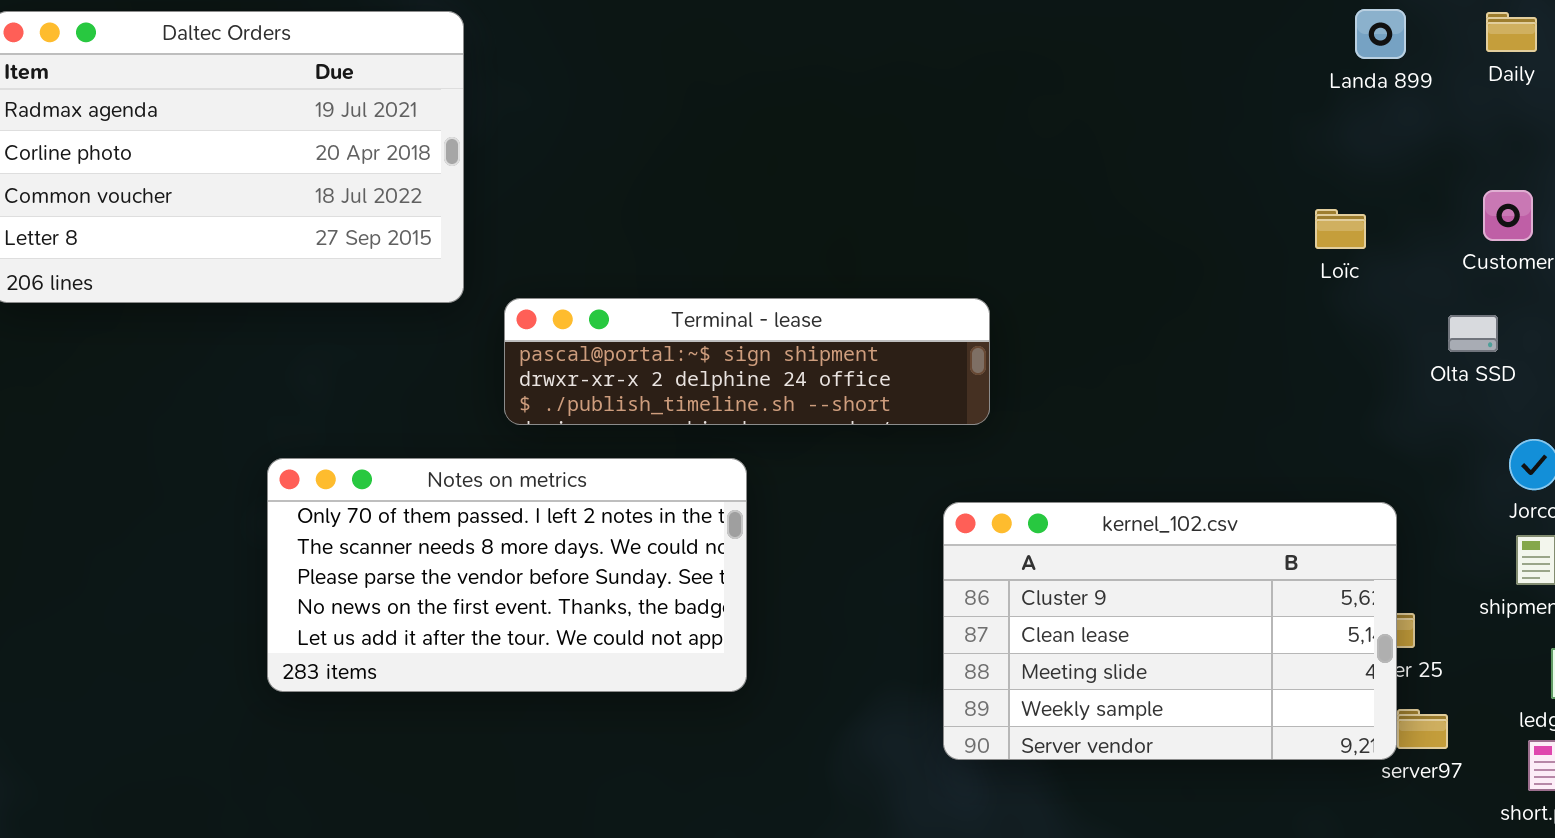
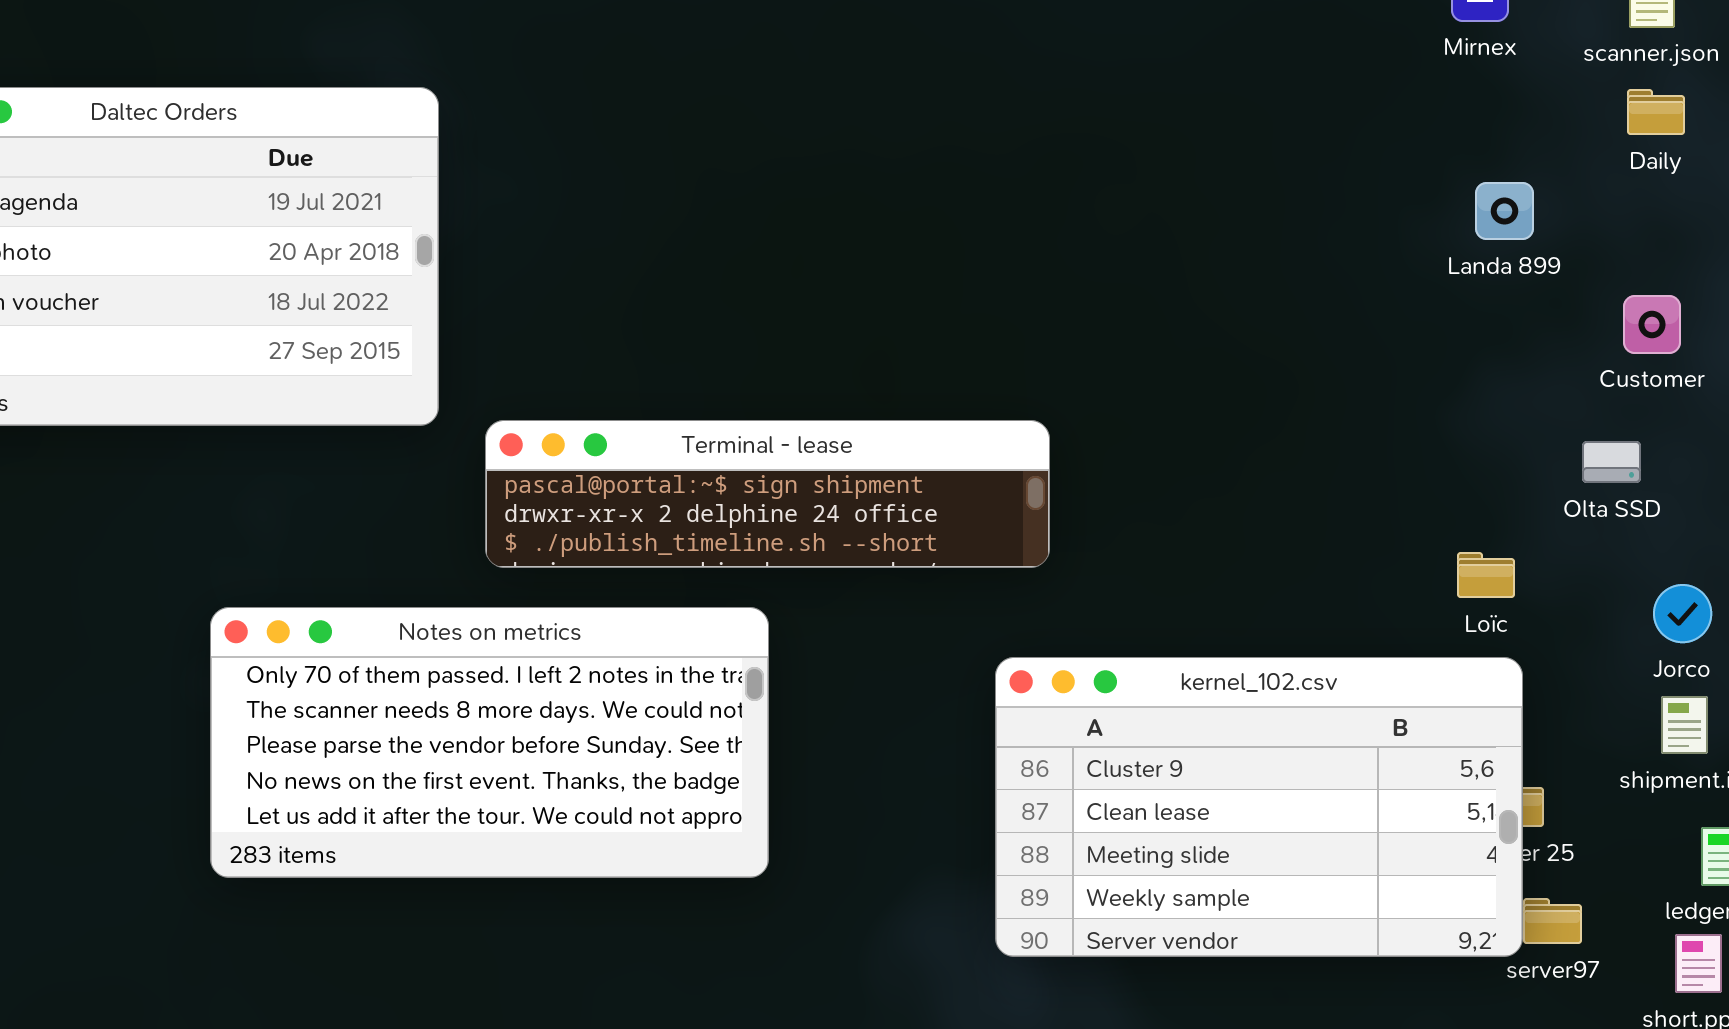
Landa 899: [1355,9,1406,59] -> [1475,182,1534,240], moved
Loïc: [1315,209,1366,249] -> [1457,552,1515,598], moved

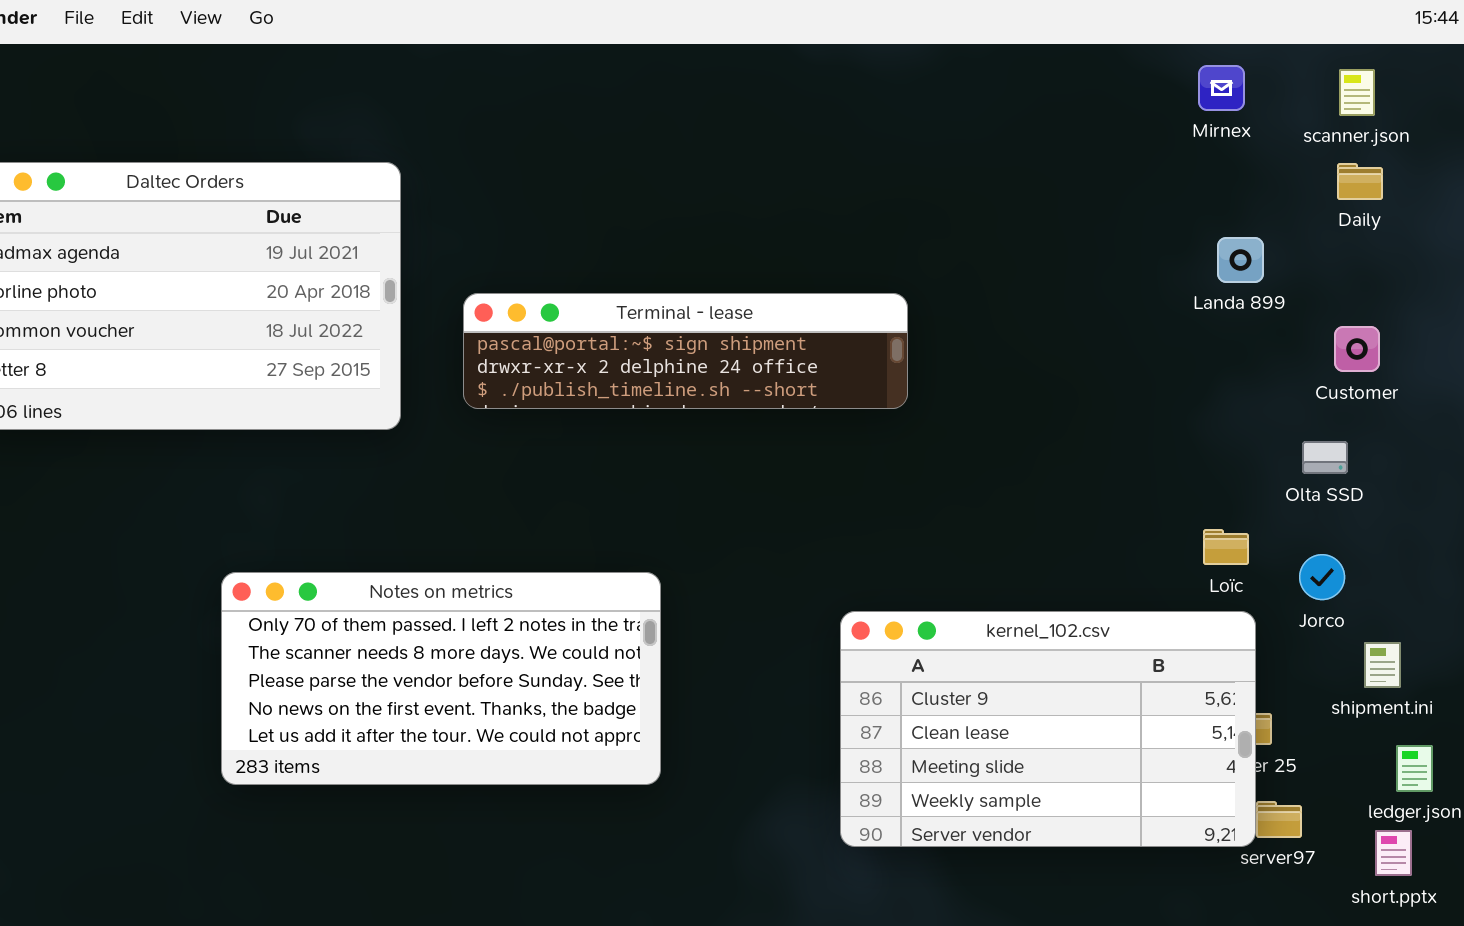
Terminal - lease: [485,420,1050,568] -> [463,293,908,409], moved
Jorco: [1653,584,1712,643] -> [1299,554,1345,600], moved

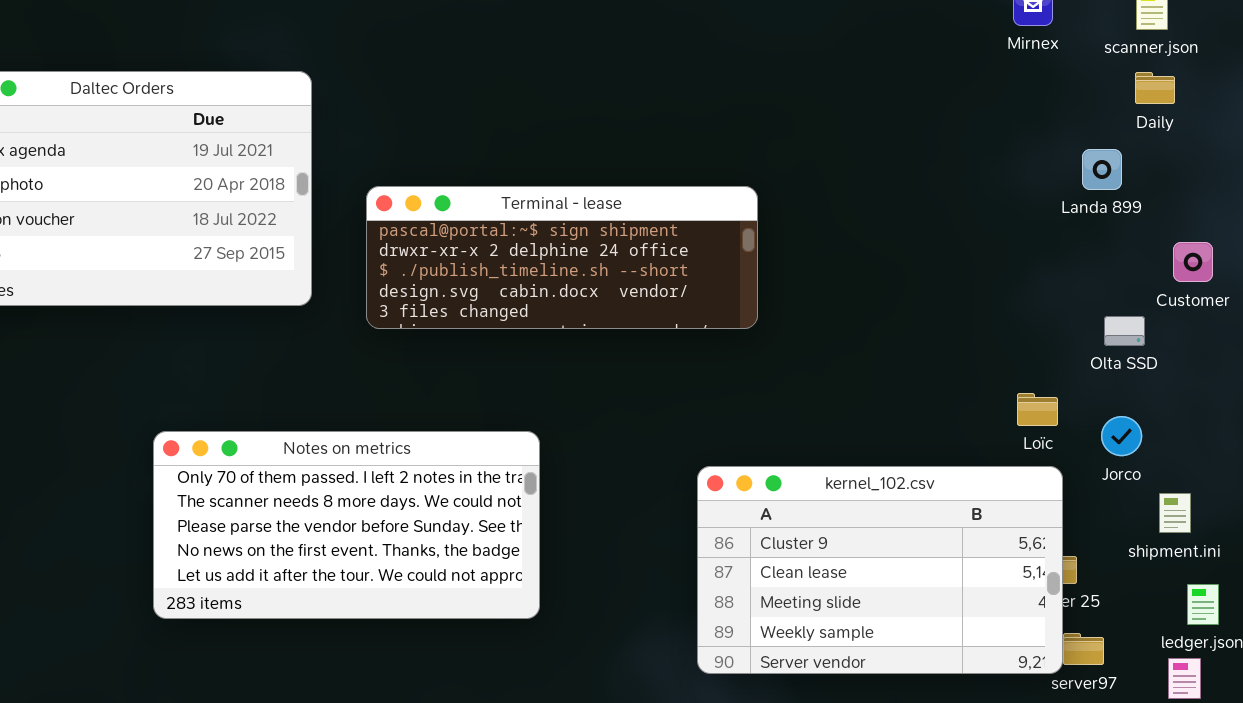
Landa 899: [1217,237,1264,283] -> [1082,149,1122,190], moved
Terminal - lease: [463,293,908,409] -> [366,186,758,329], resized
Customer: [1334,326,1380,372] -> [1173,242,1213,282], moved

